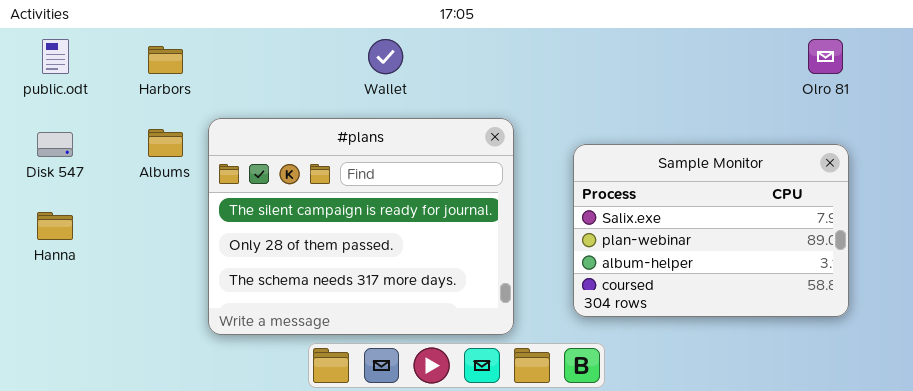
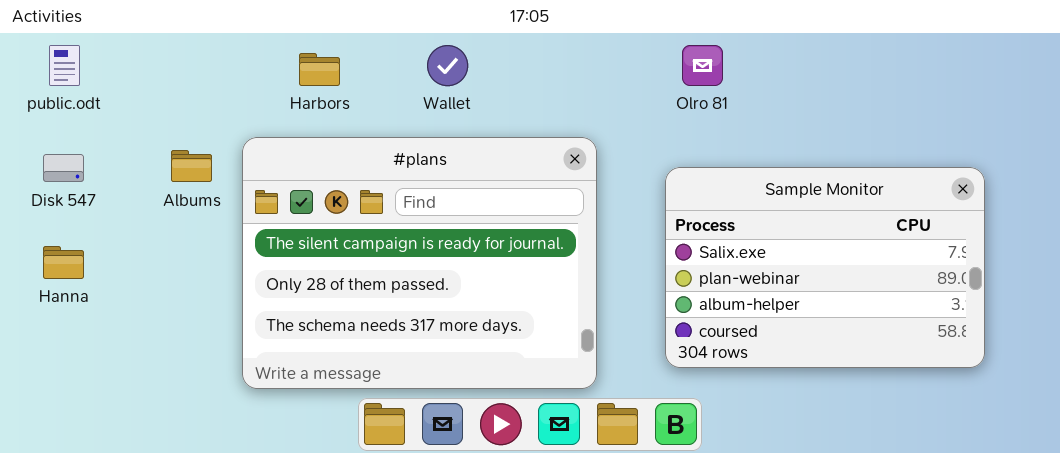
Olro 81: [808,39,843,74] -> [682,45,723,86], moved
Harbors: [148,46,183,74] -> [299,53,340,86], moved

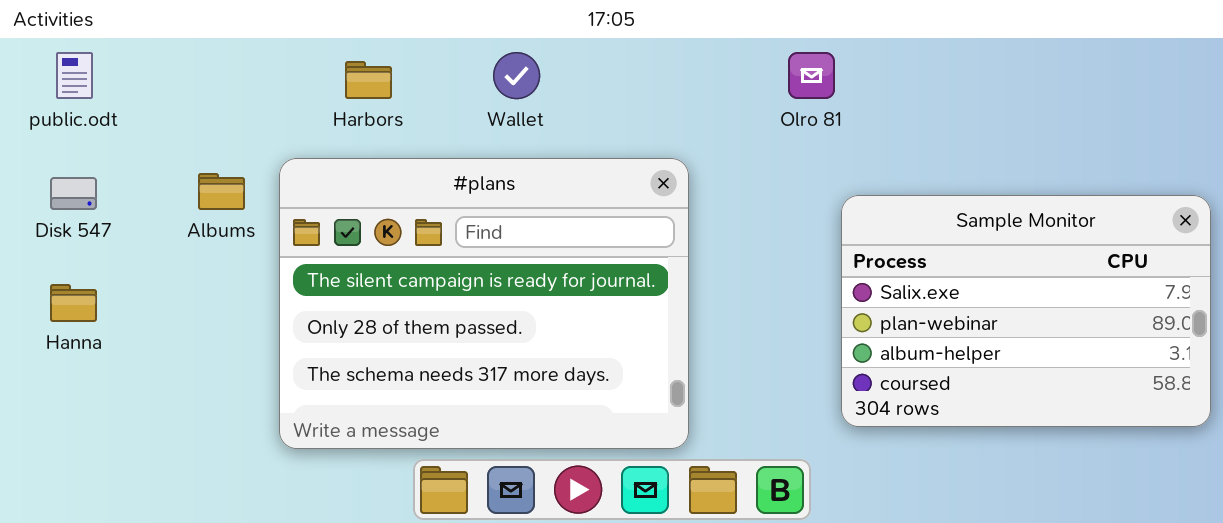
Sample Monitor: [665,167,985,368] -> [841,195,1211,427], moved

